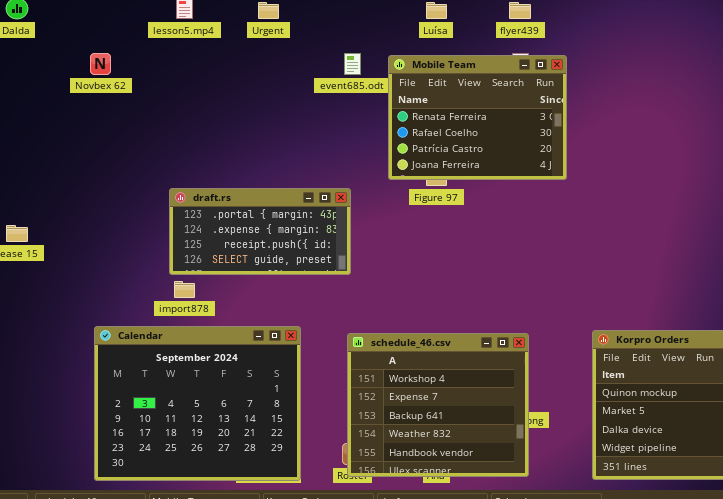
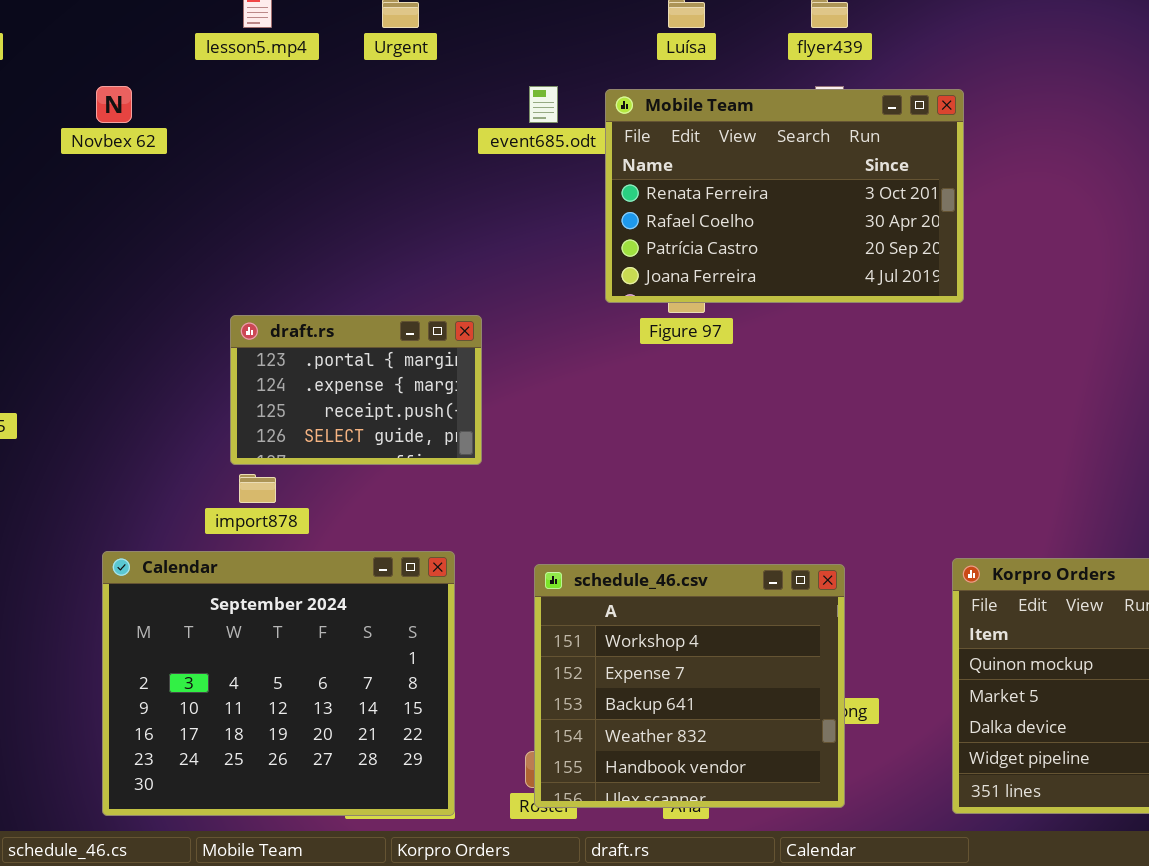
Mobile Team: [388,55,567,180] -> [605,89,964,303], resized
draft.rs: [169,188,351,275] -> [230,315,482,465], resized

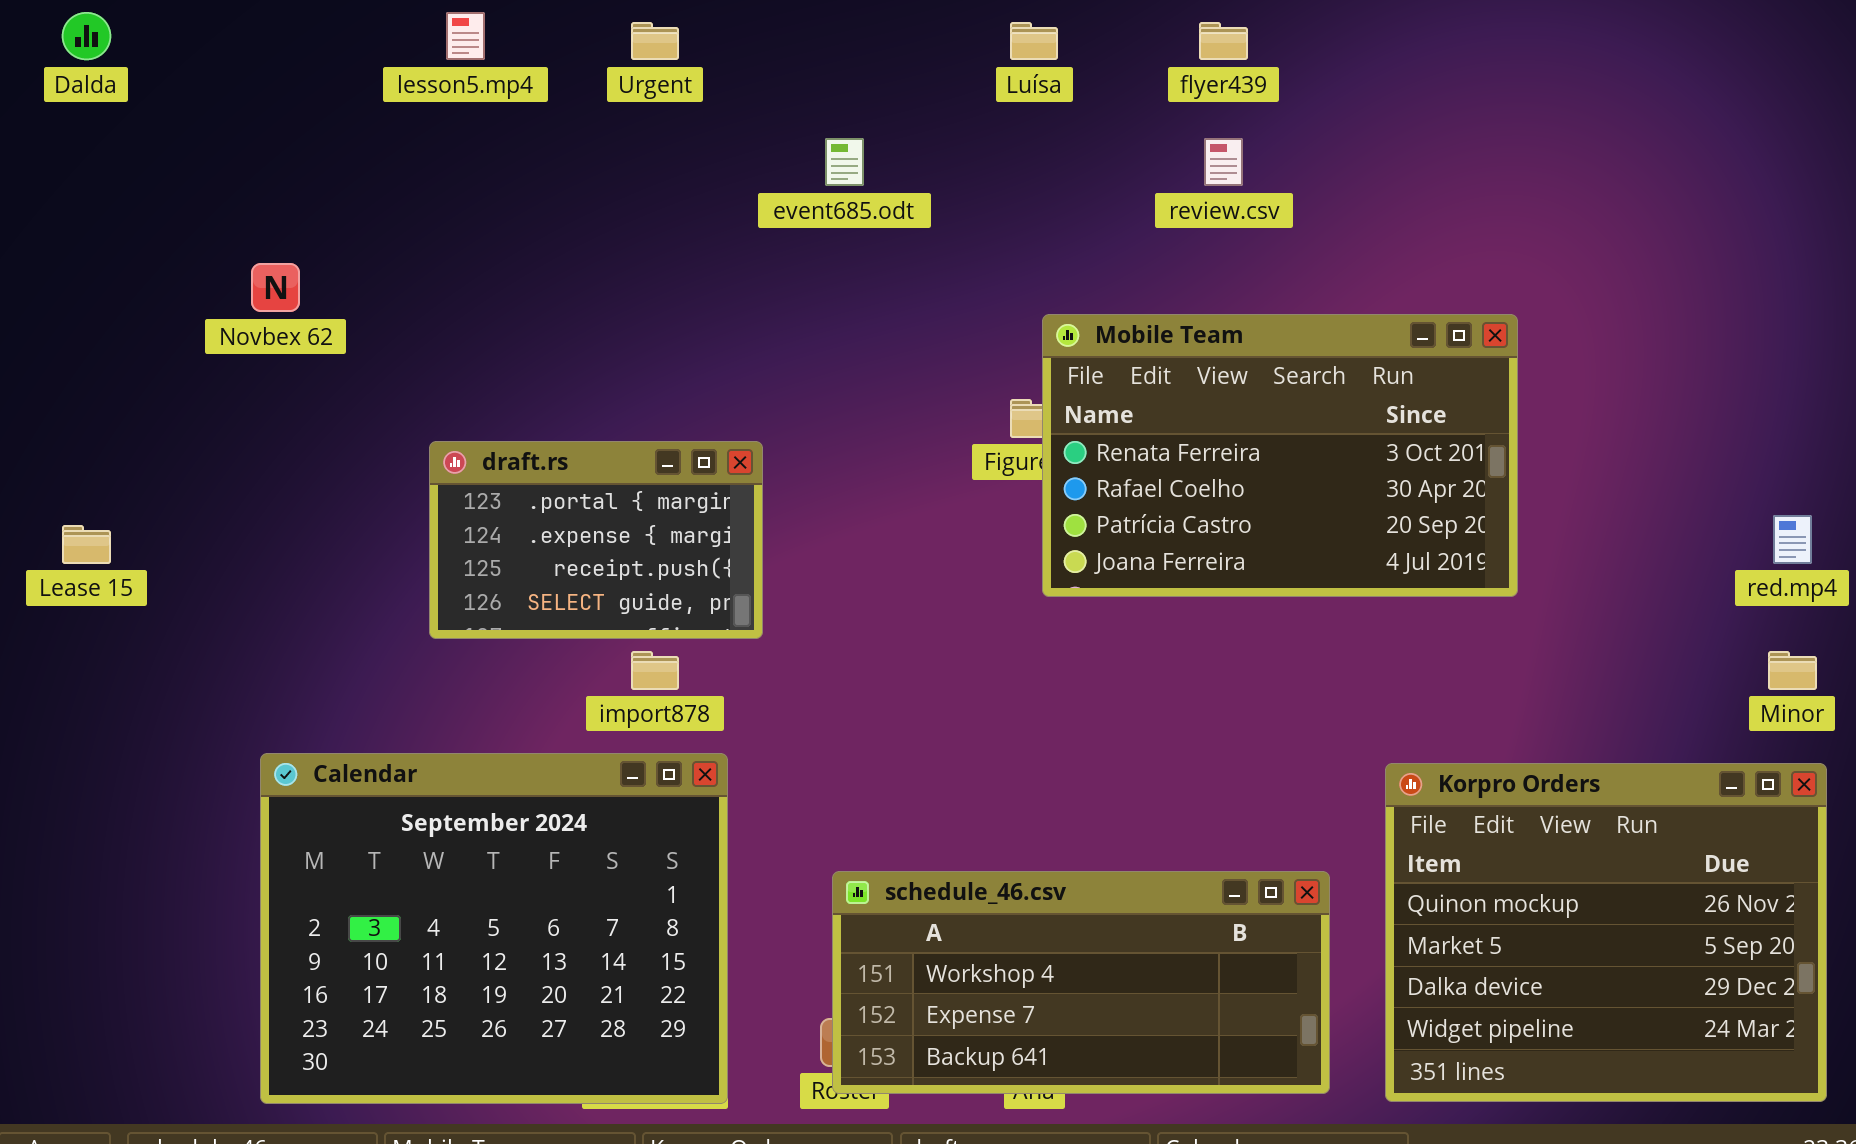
Novbex 62: [96,86,132,123] -> [251,263,300,312], moved
Mobile Team: [605,89,964,303] -> [1042,314,1518,597], moved
import878: [239,474,276,503] -> [631,651,679,690], moved
schedule_46.csv: [534,564,845,808] -> [832,871,1330,1094], resized

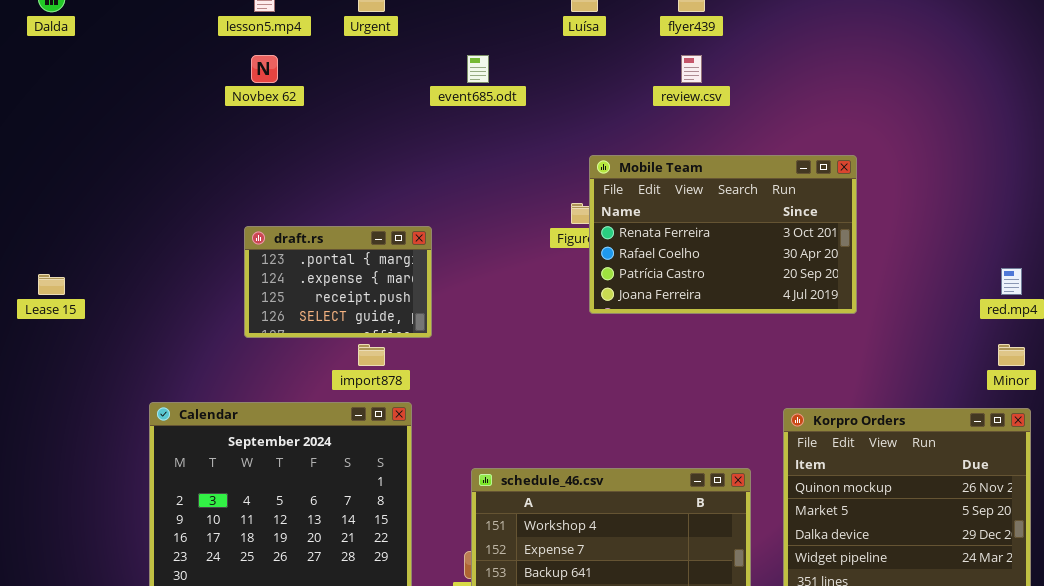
Novbex 62: [251,263,300,312] -> [251,55,278,83], moved

